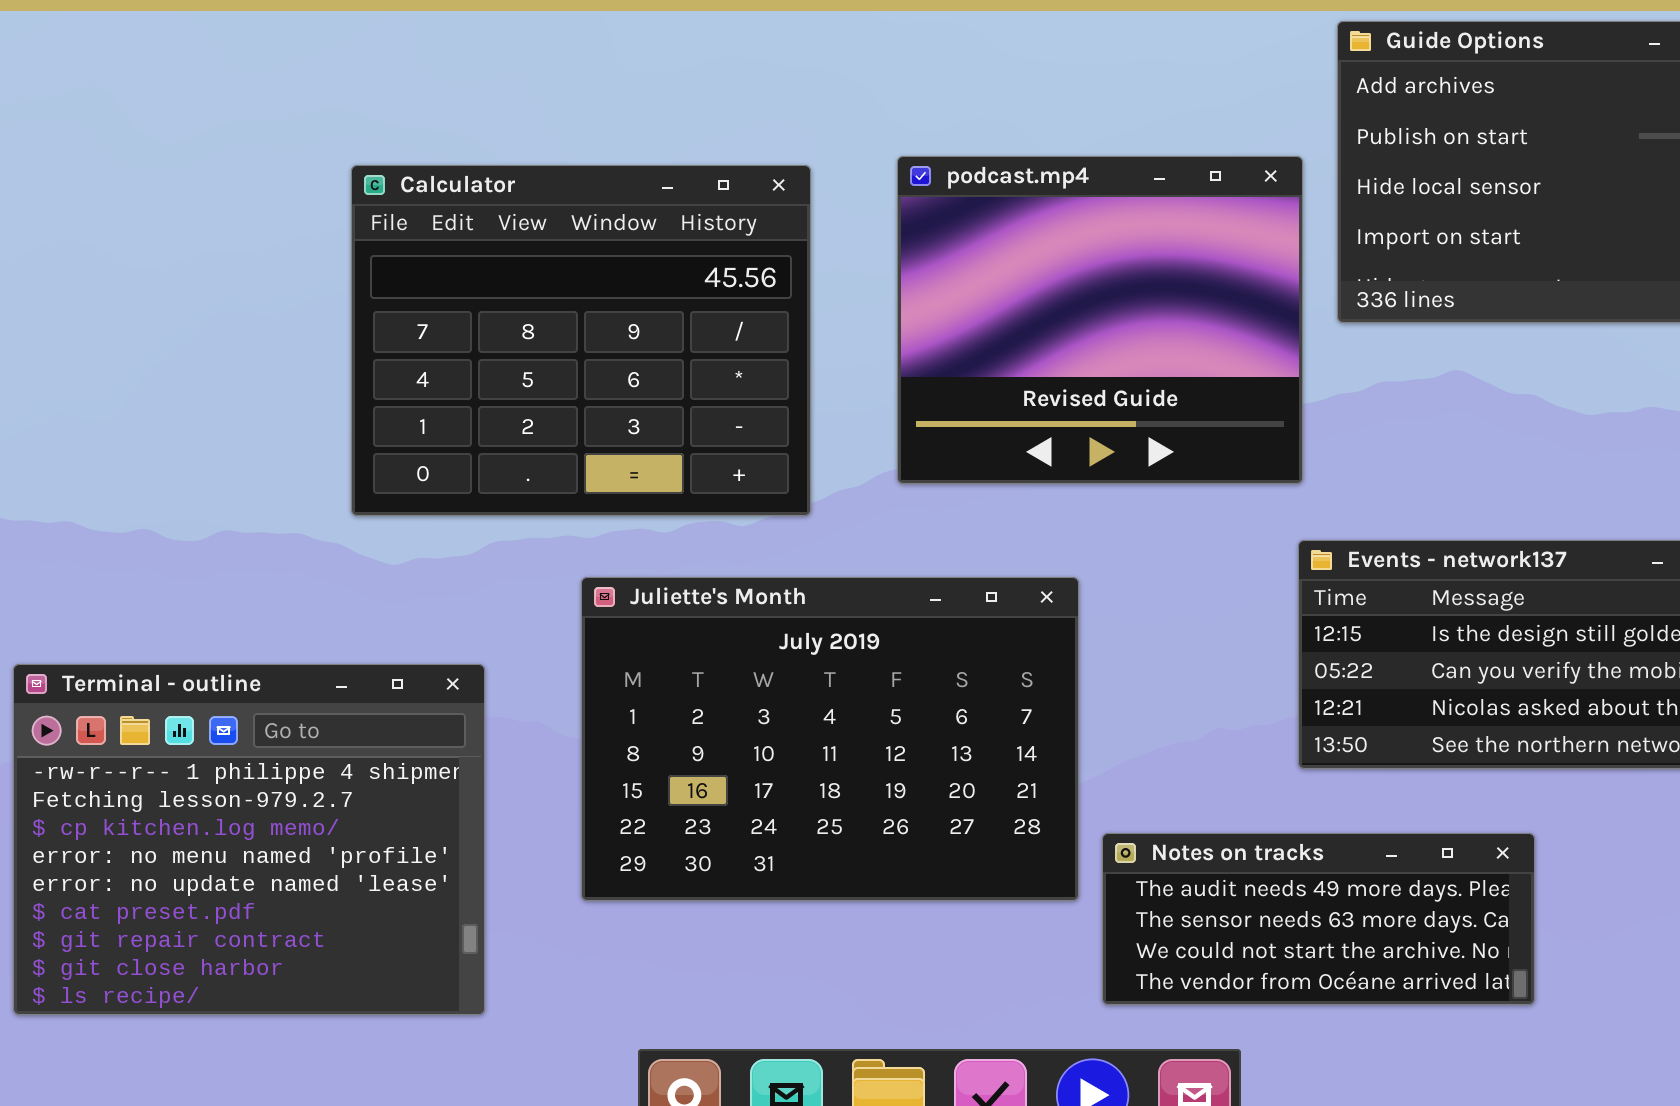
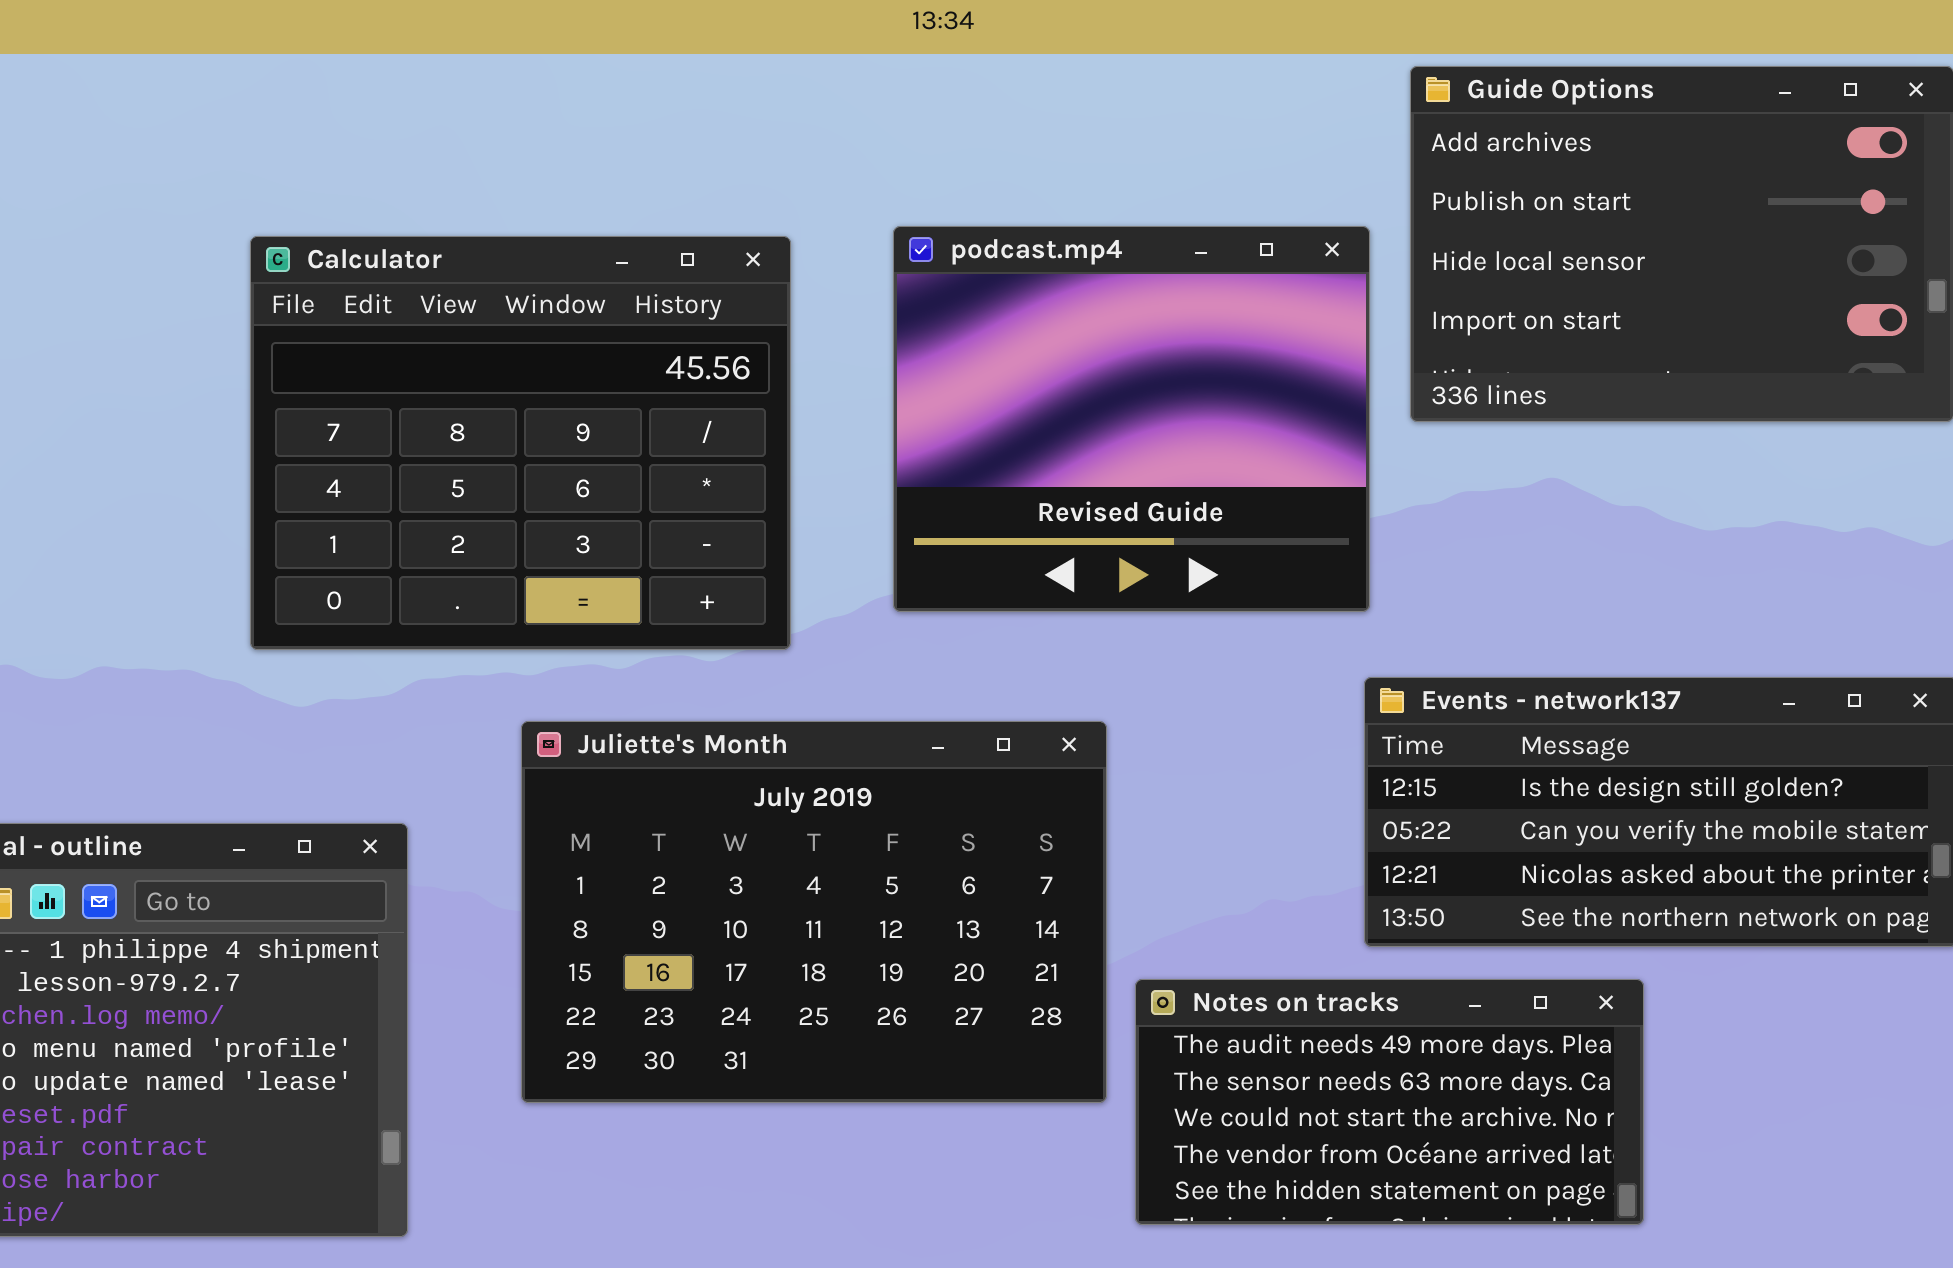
Notes on tracks: [1102,833,1535,1005] -> [1135,979,1644,1225], resized

